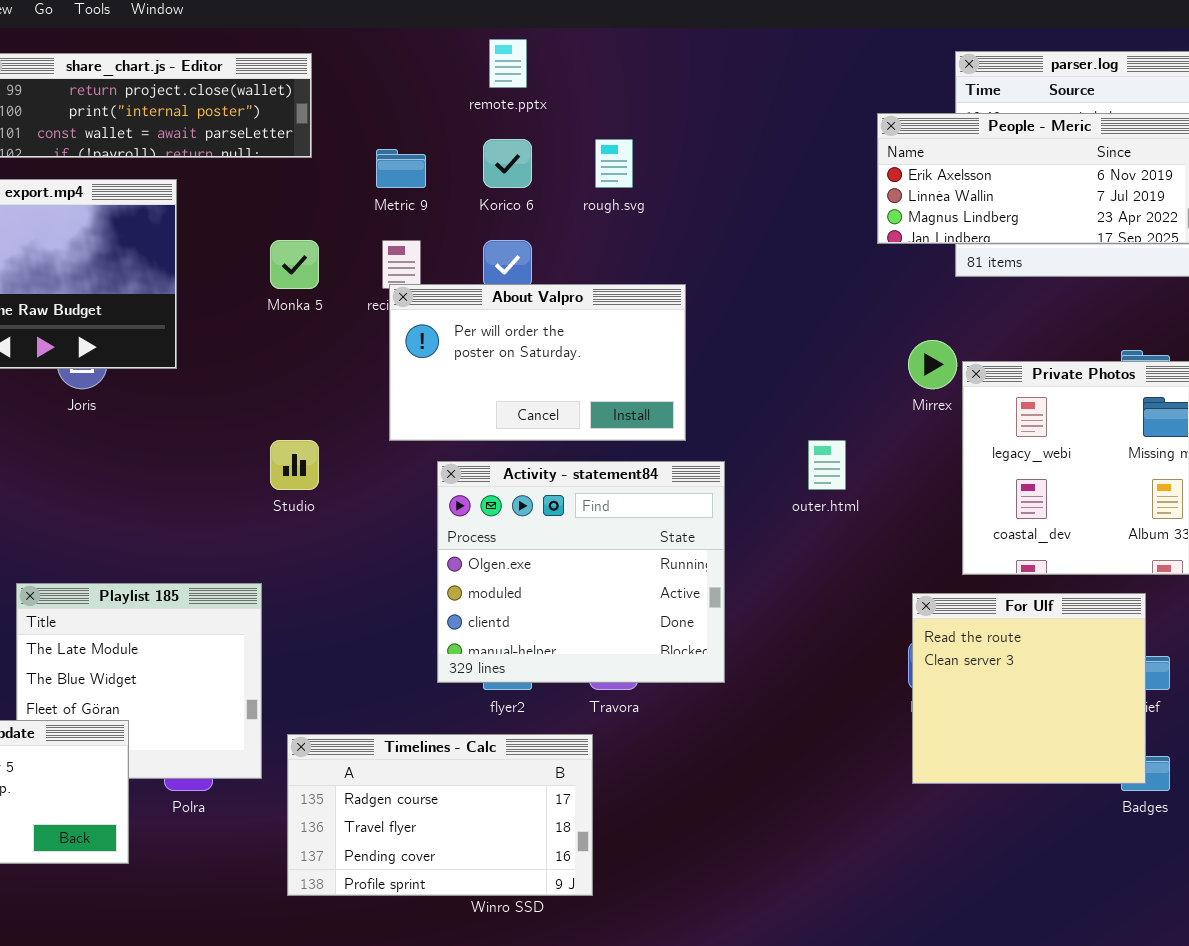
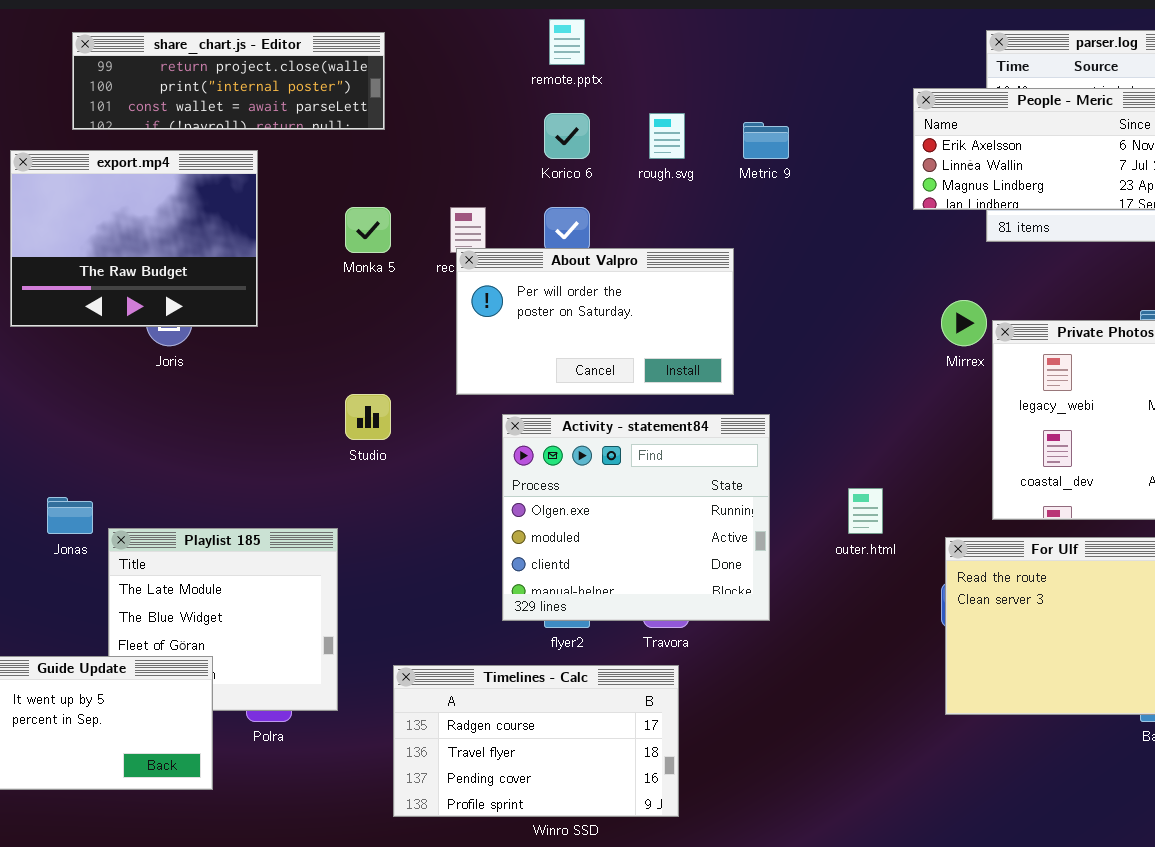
Metric 9: [376,149,426,188] -> [743,122,789,159], moved
outer.html: [808,440,846,490] -> [848,488,883,534], moved
Timelines - Calc: [287,734,593,896] -> [393,665,679,817], moved

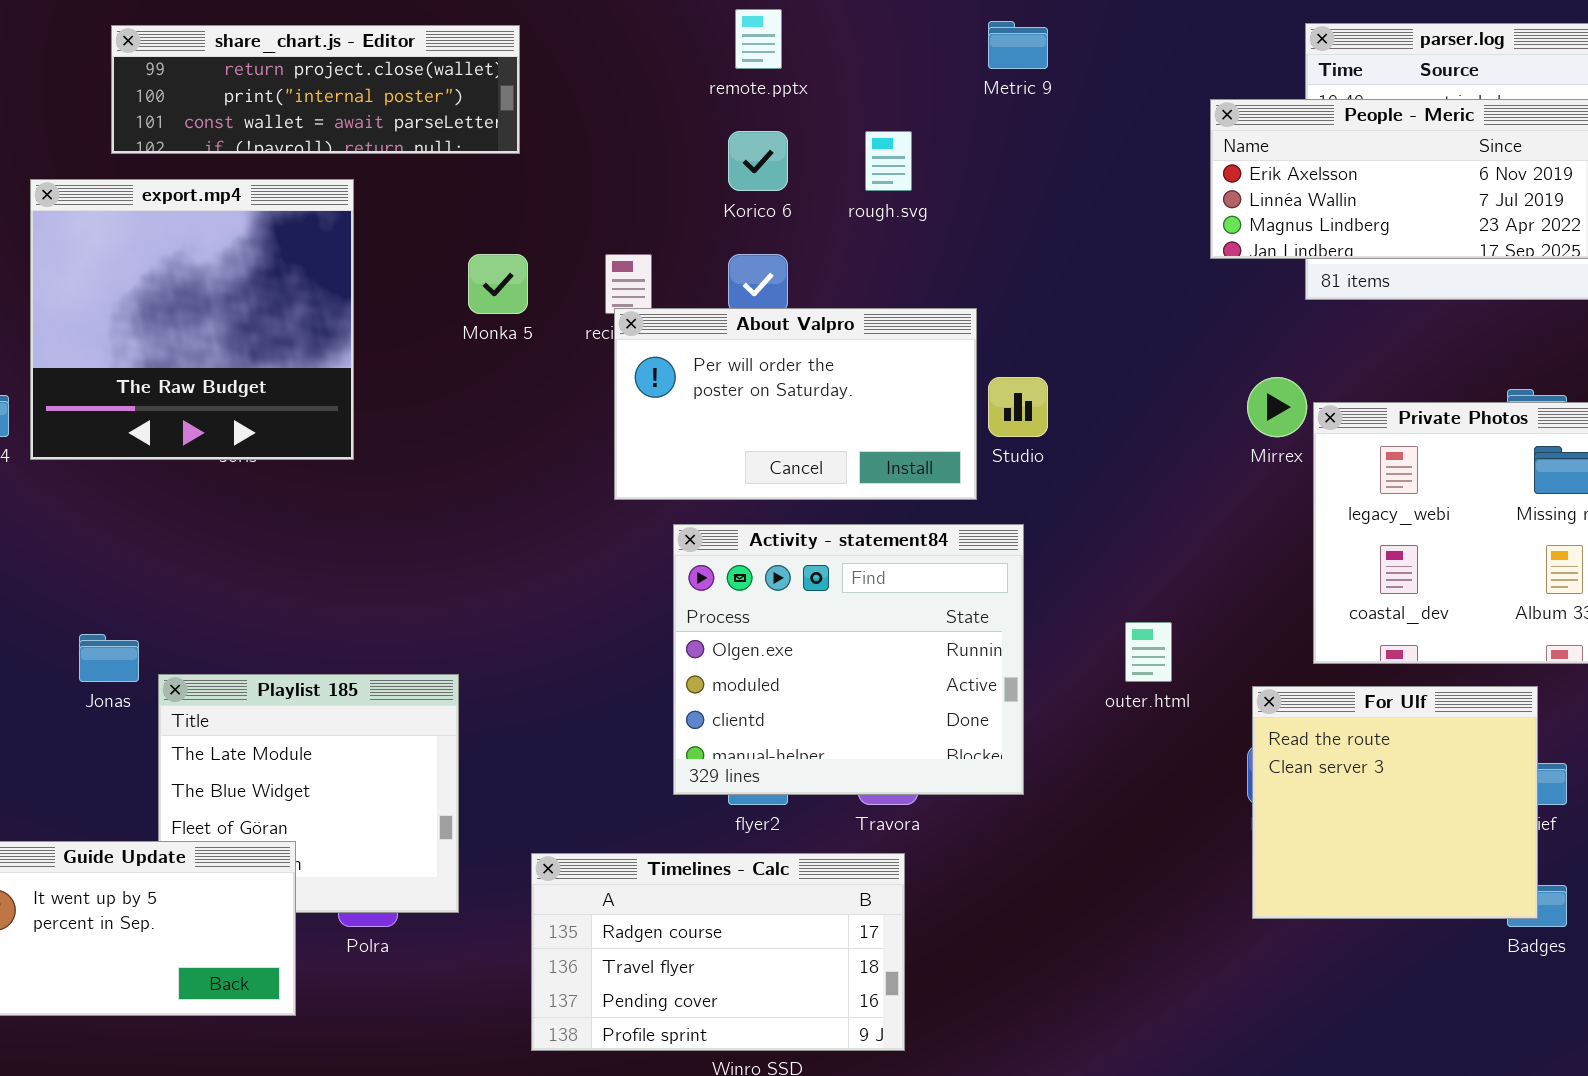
Metric 9: [743,122,789,159] -> [988,21,1048,69], moved
export.mp4: [10,150,258,327] -> [30,179,354,460], resized
Studio: [345,394,391,440] -> [988,377,1048,437], moved

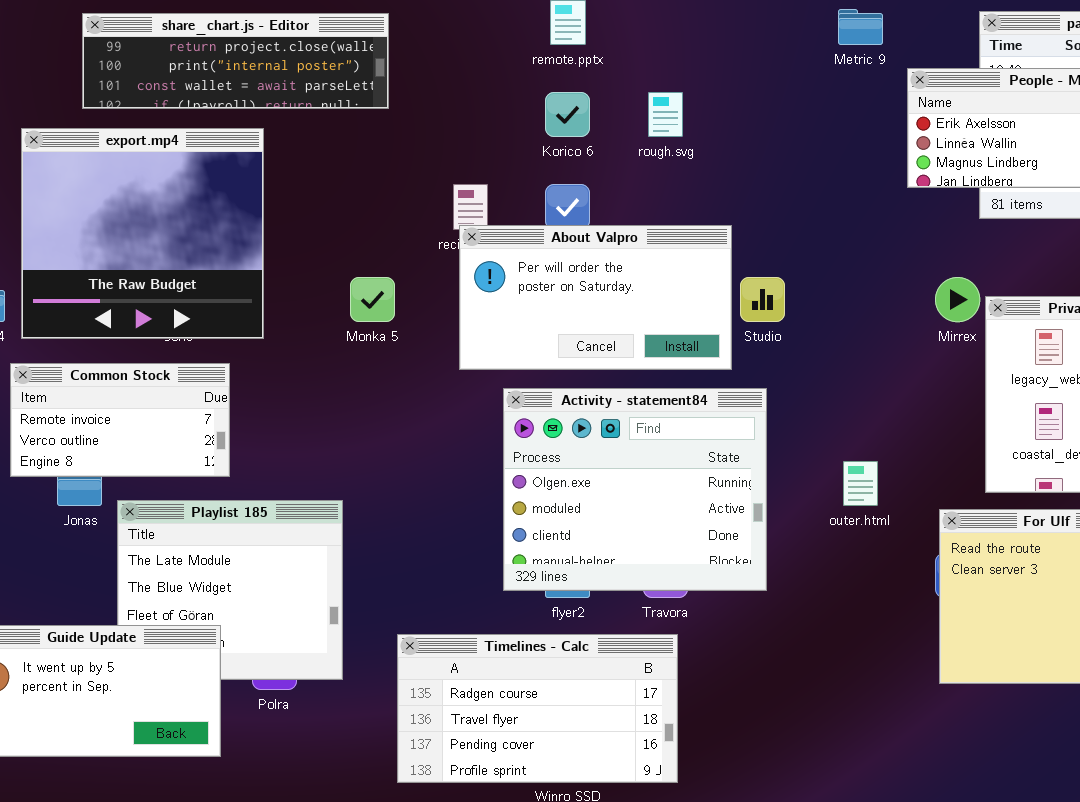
Metric 9: [988,21,1048,69] -> [838,9,883,45], moved
Monka 5: [468,254,528,314] -> [350,277,395,322], moved
Common Stock: none -> [10,363,230,477], opened

